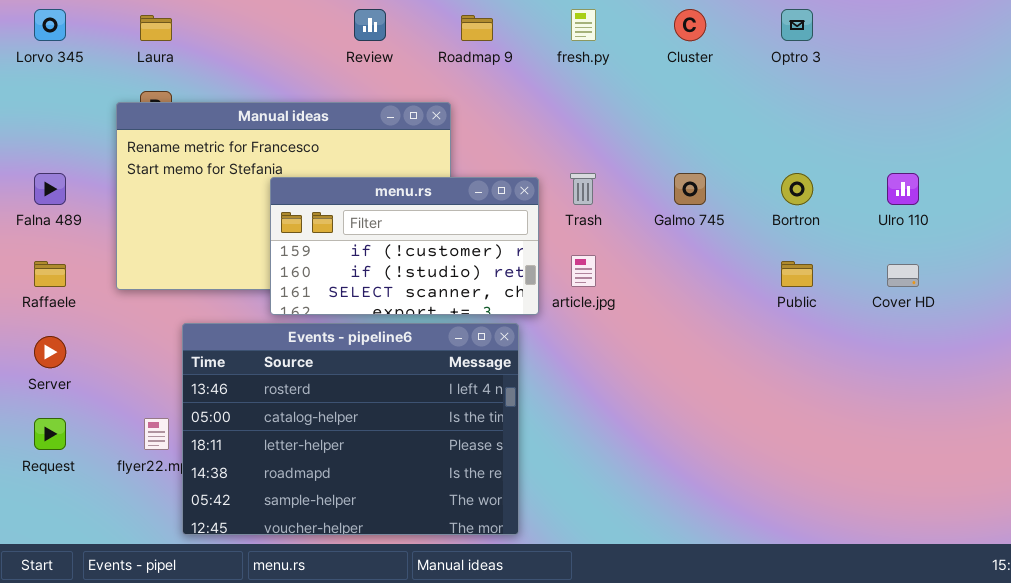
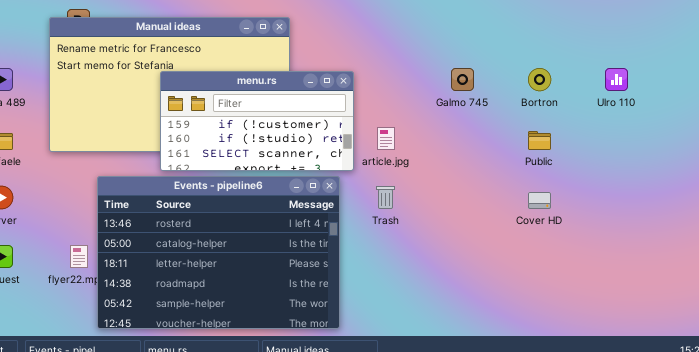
Trash: [570,173,596,205] -> [376,186,395,209], moved
Cover HD: [887,264,919,287] -> [528,192,551,209], moved

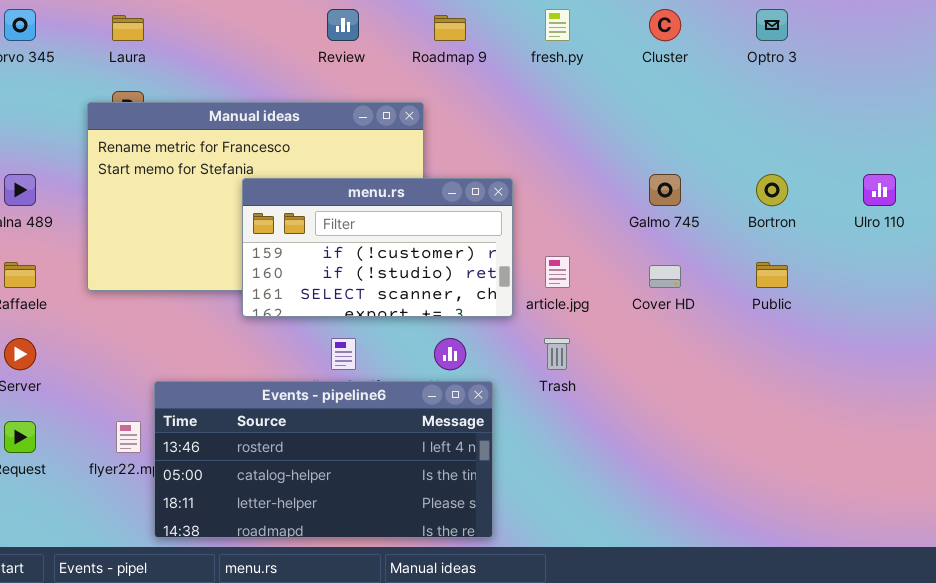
Events - pipeline6: [97,176,340,329] -> [154,381,493,538], resized
Cover HD: [528,192,551,209] -> [649,265,681,288], moved

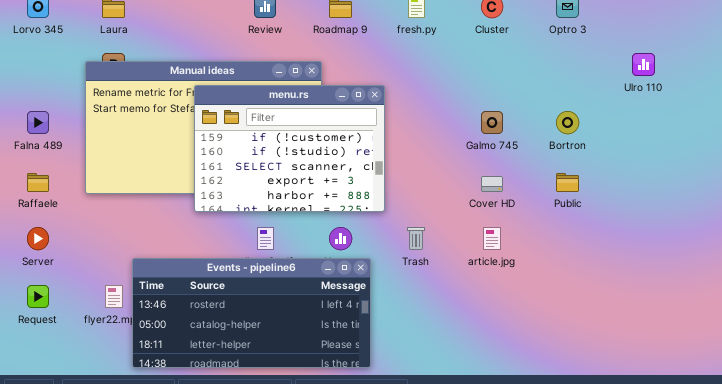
Ulro 110: [863,174,896,206] -> [632,53,655,76], moved
menu.rs: [242,178,513,317] -> [194,85,385,212], resized
article.jpg: [545,256,570,288] -> [483,227,501,250], moved

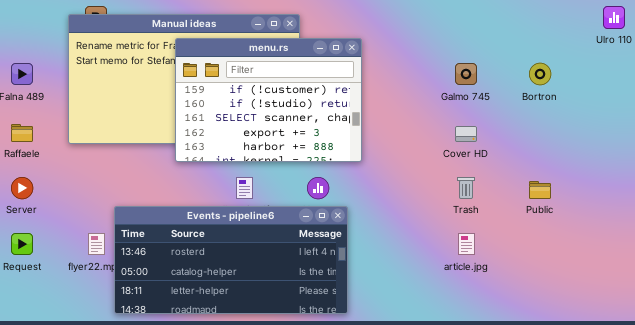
Public: [556,173,579,192] -> [529,181,551,199], moved
Trash: [407,227,425,250] -> [457,177,475,199], moved
article.jpg: [483,227,501,250] -> [458,233,475,255], moved

